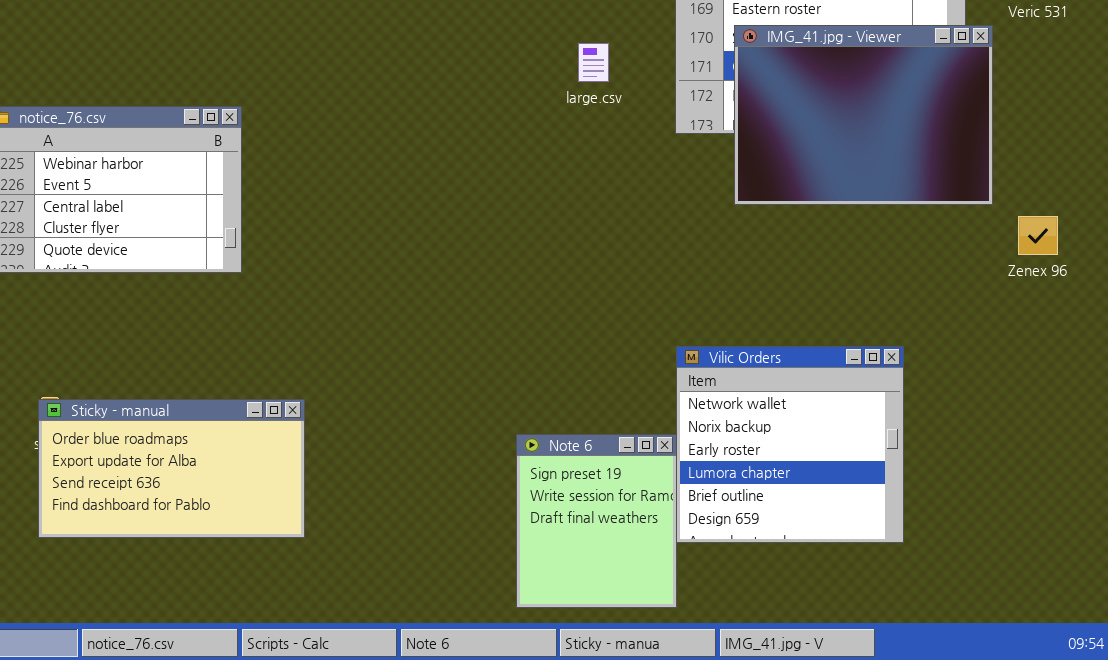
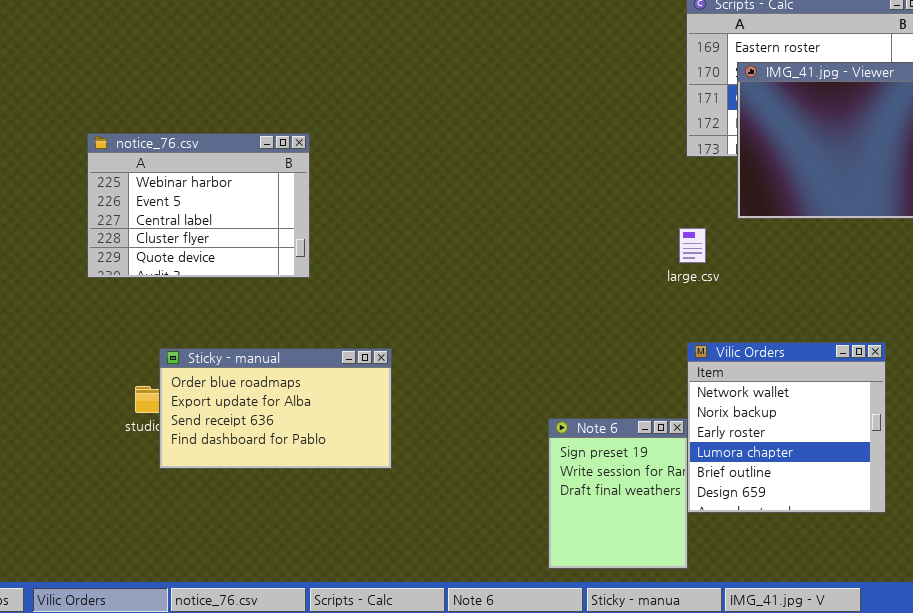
large.csv: [578,43,609,82] -> [679,228,706,263], moved
Sticky - manual: [38,399,305,538] -> [159,348,392,469], moved

